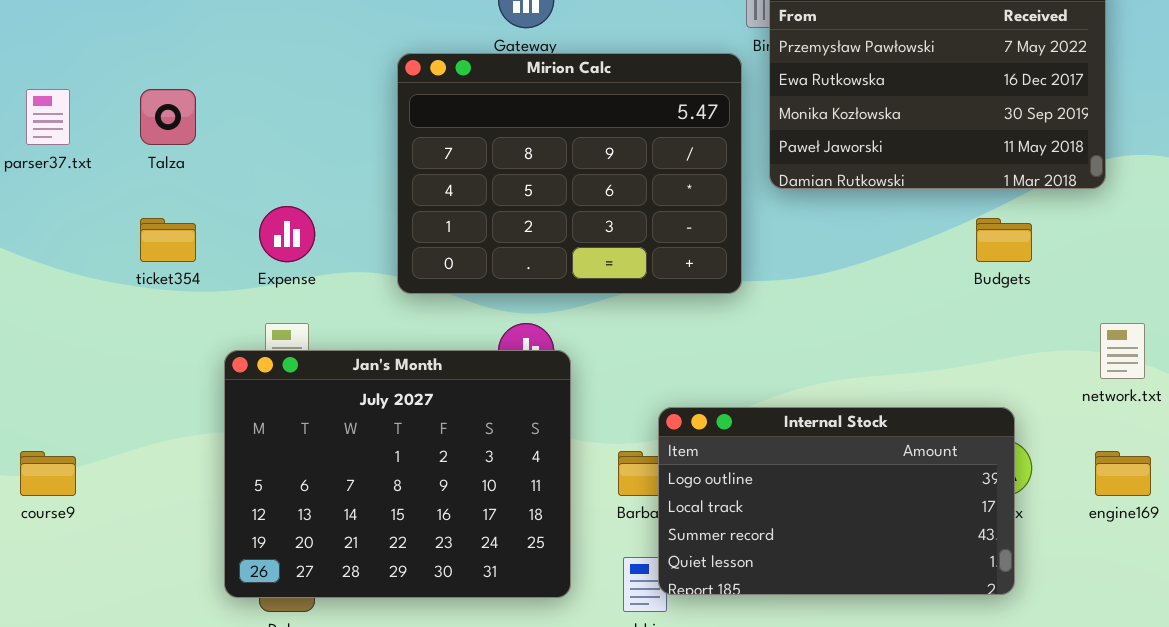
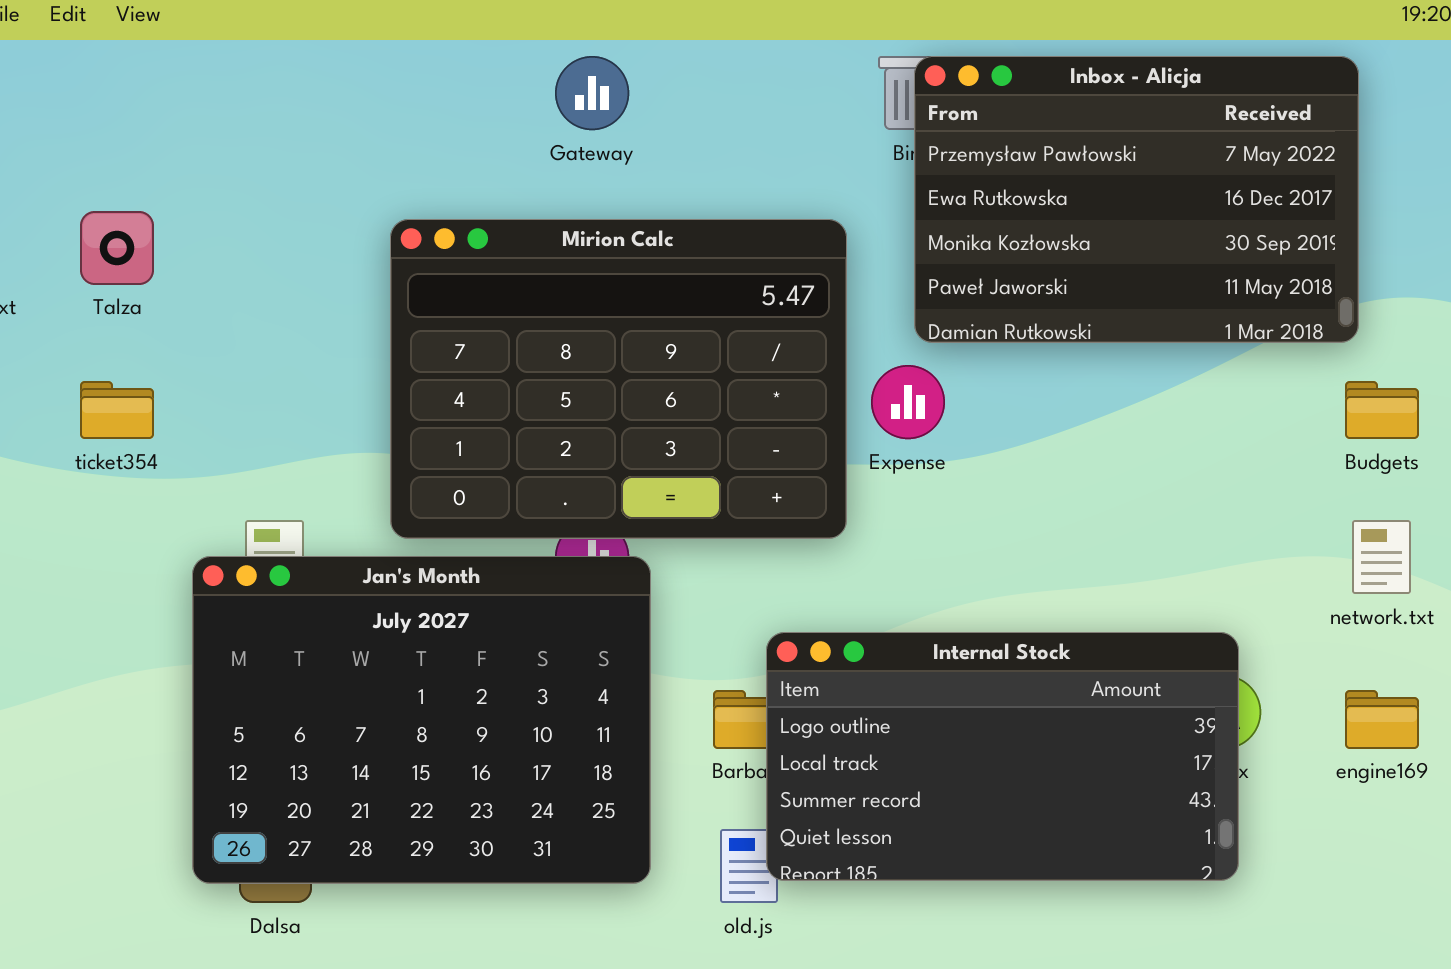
Mirion Calc: [397,53,742,294] -> [390,219,847,539], moved
Expense: [259,206,315,262] -> [871,365,945,439], moved
Budgets: [976,218,1032,262] -> [1345,381,1419,439], moved

